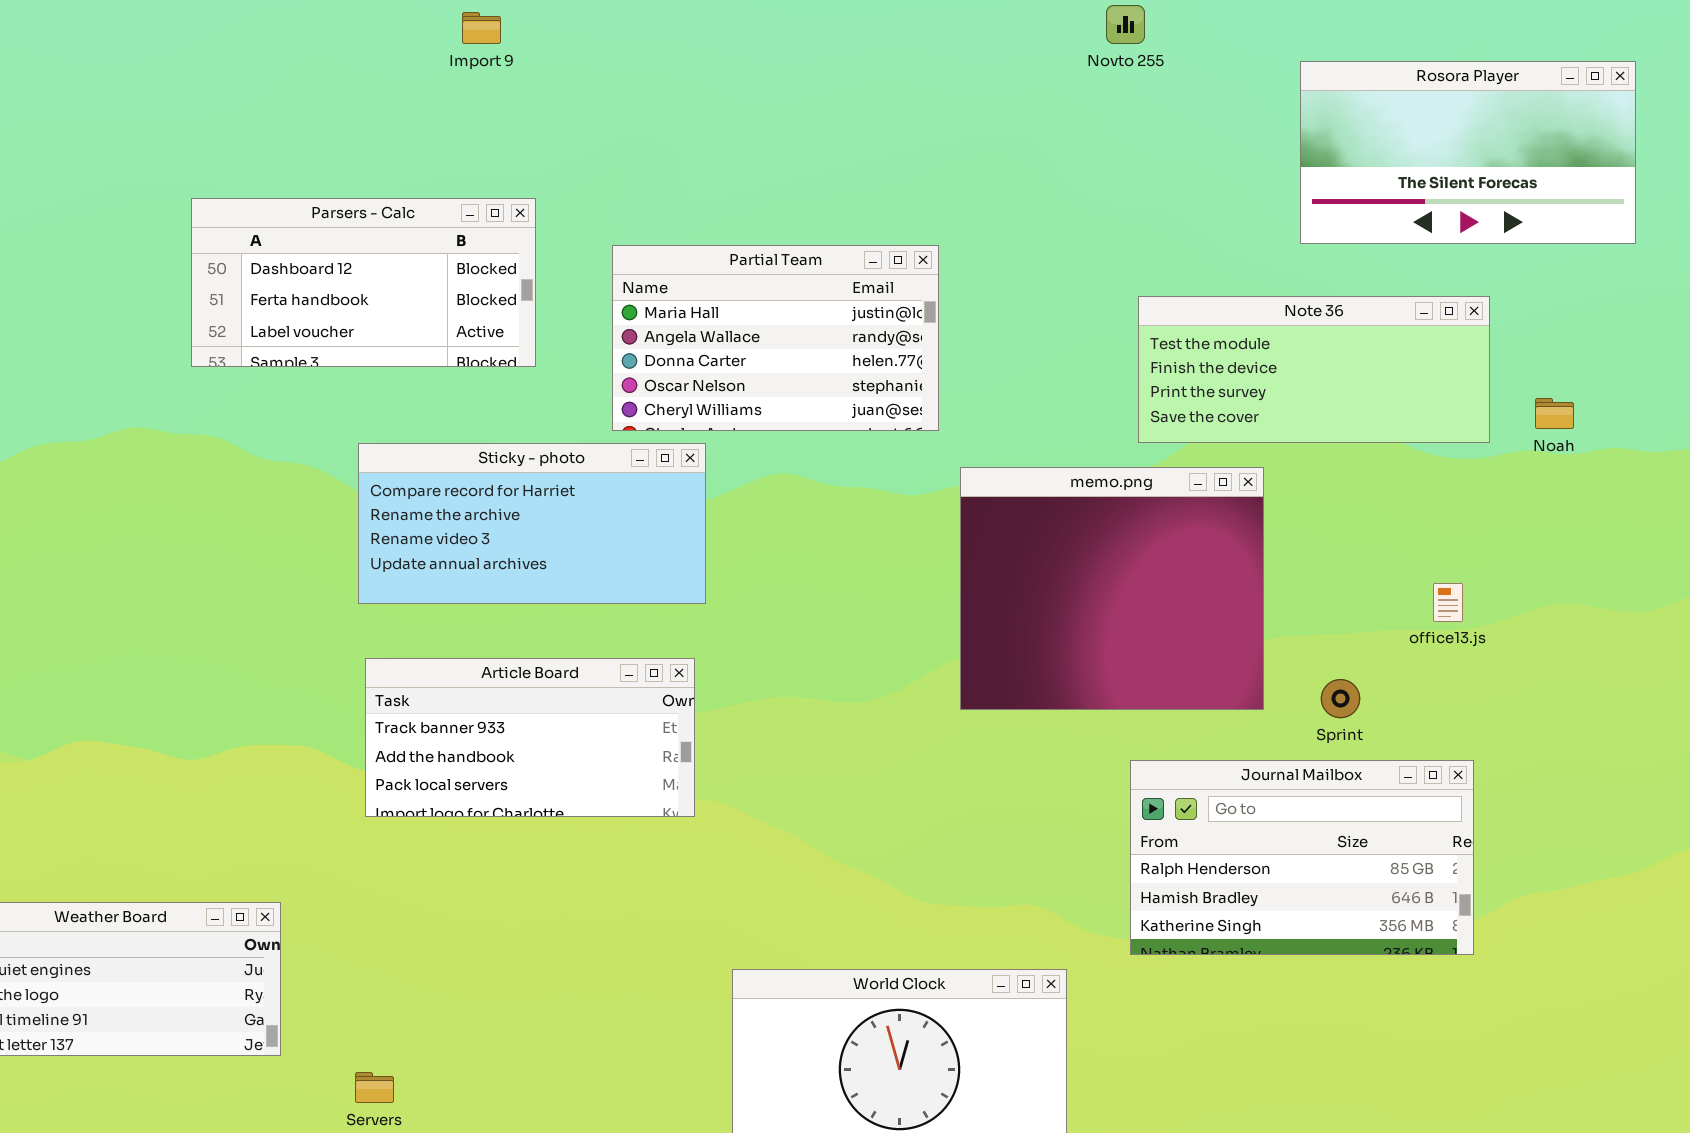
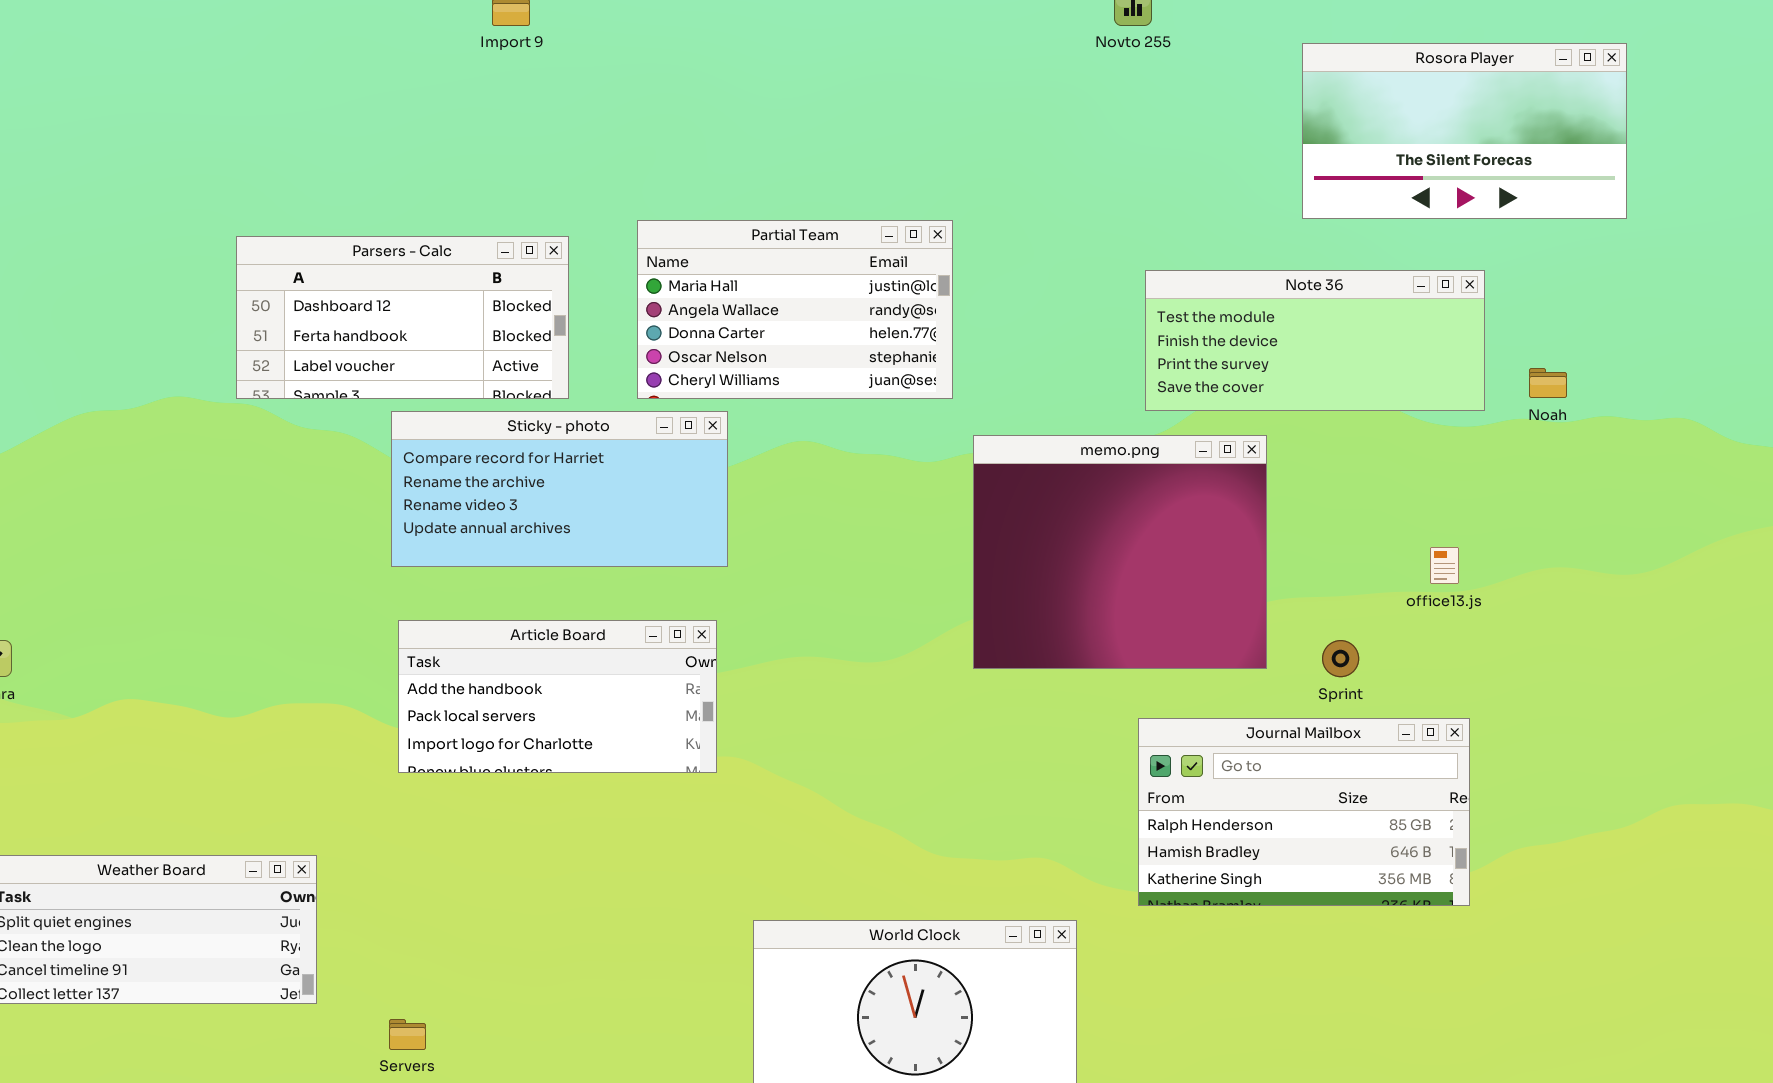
Parsers - Calc: [191,198,536,367] -> [236,236,569,399], moved
Article Board: [365,658,695,817] -> [398,620,717,773], scrolled down 1 row

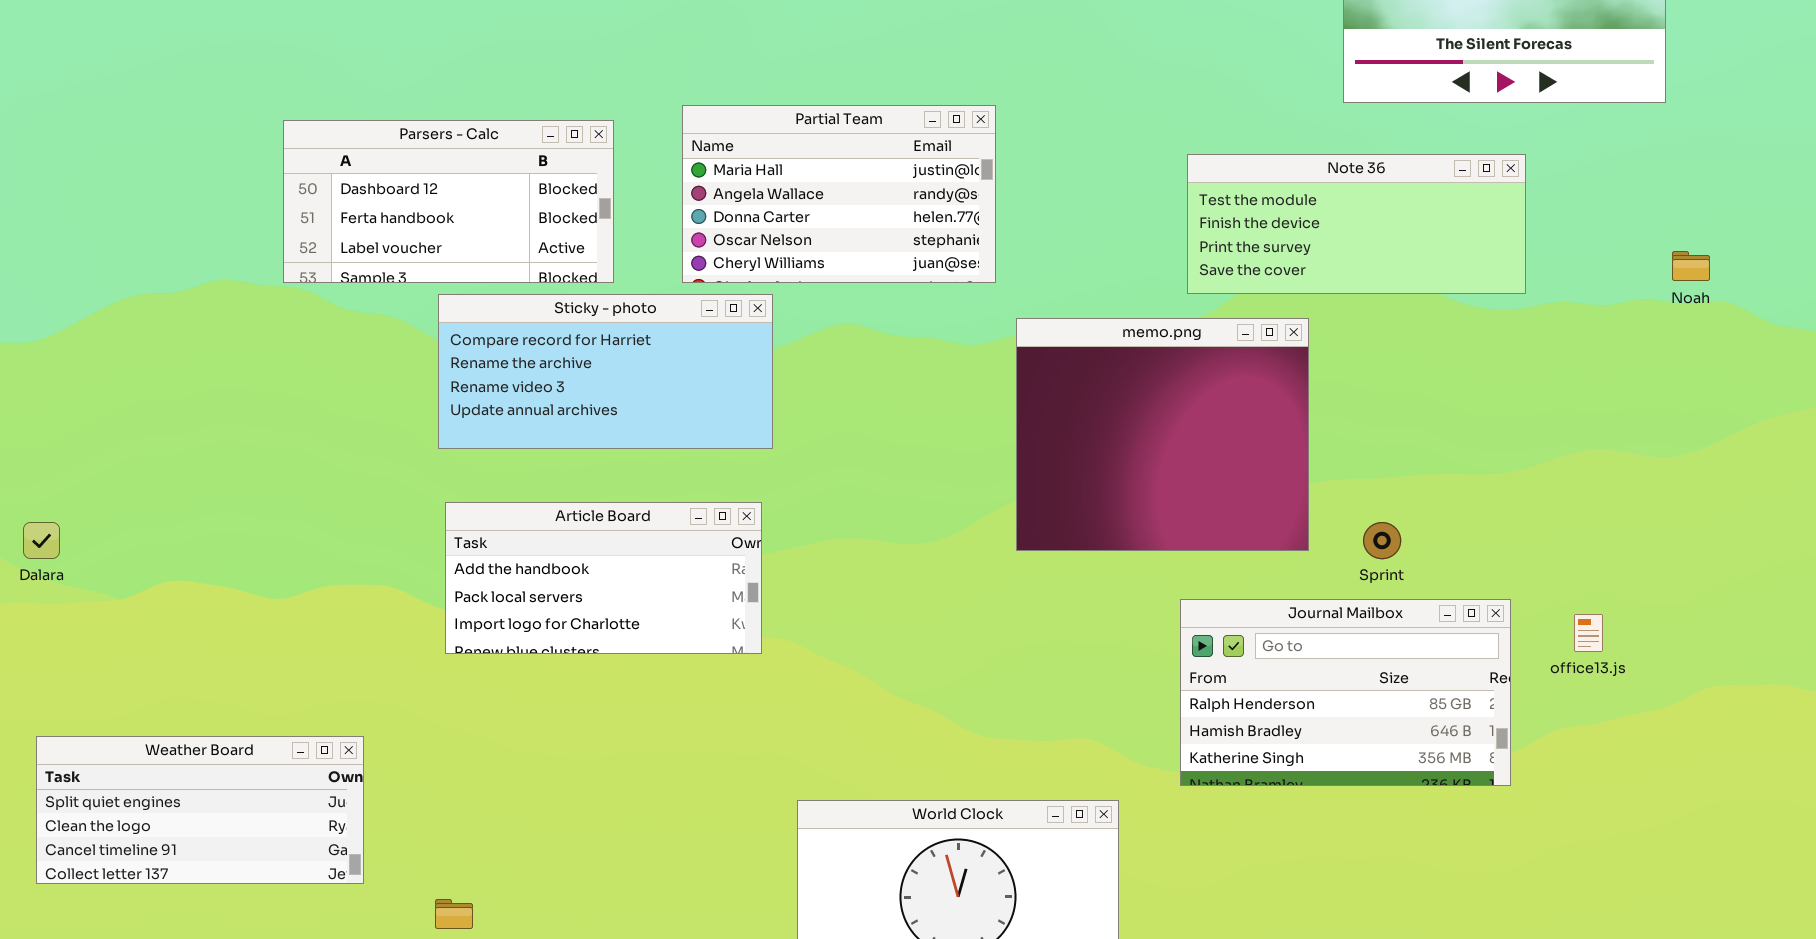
Noah: [1529,368,1567,398] -> [1672,251,1710,281], moved
office13.js: [1430,547,1459,584] -> [1574,614,1603,652], moved

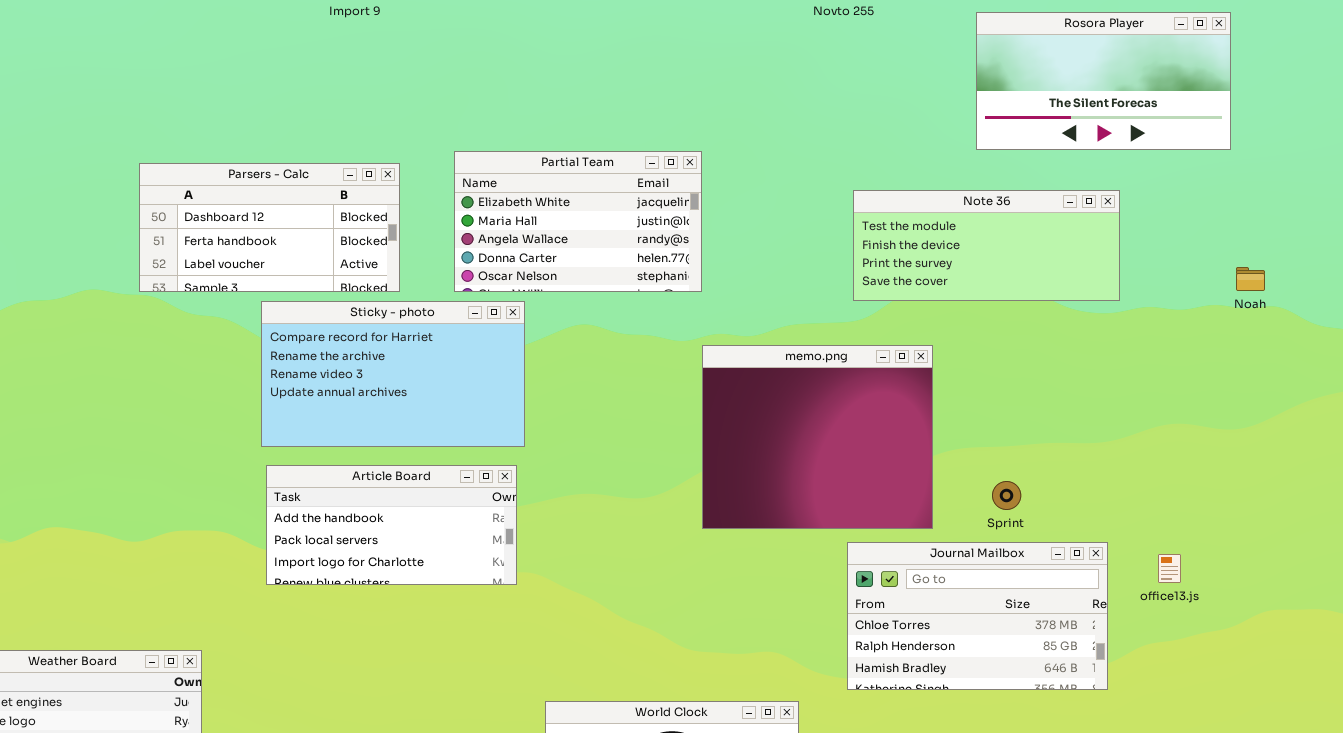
Partial Team: [682,105,996,283] -> [454,151,702,292], scrolled up 1 row
Sticky - photo: [438,294,773,449] -> [261,301,525,447], resized
memo.png: [1016,318,1309,551] -> [702,345,933,529], moved
Journal Mailbox: [1180,599,1511,786] -> [847,542,1108,690], scrolled up 1 row

